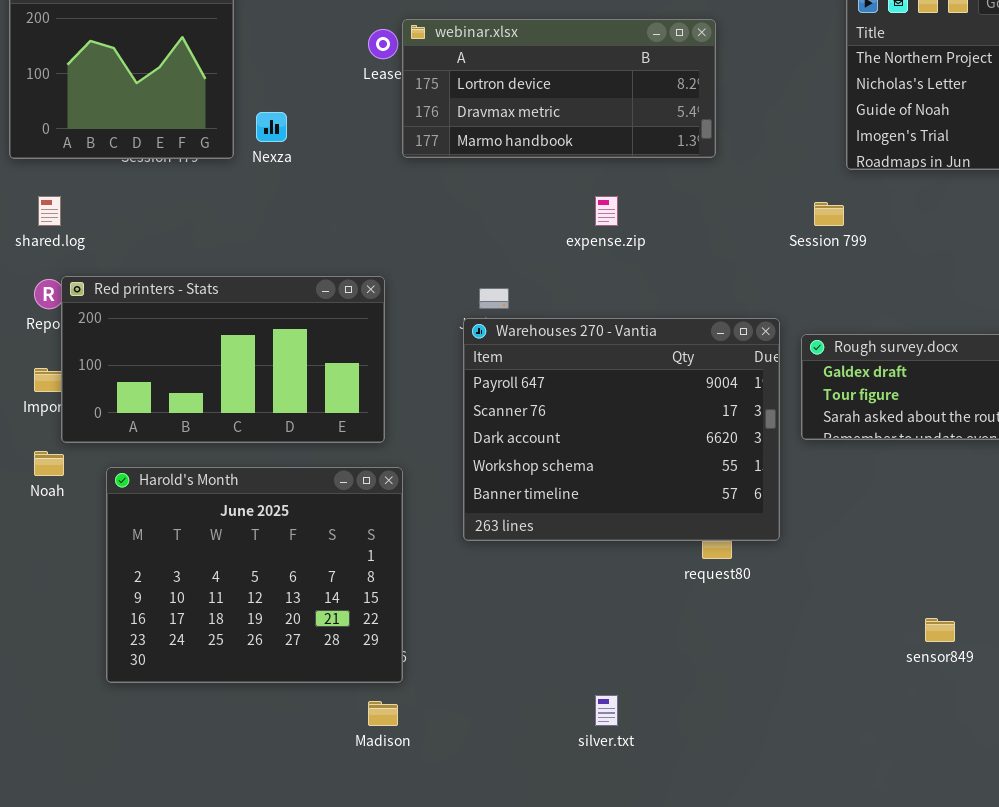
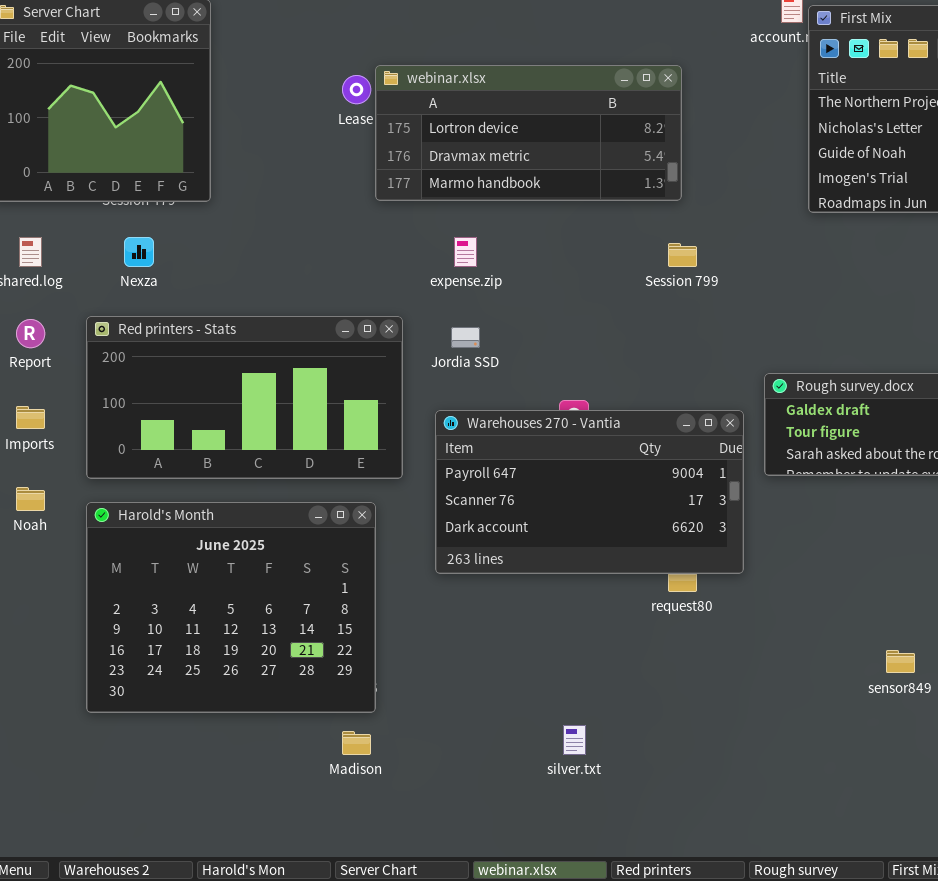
Nexza: [256,112,287,142] -> [124,237,154,267], moved
expense.zip: [595,196,618,226] -> [454,237,477,267], moved
Session 799: [814,202,844,226] -> [668,243,697,267], moved
Red printers - Stats: [61,276,385,443] -> [86,316,403,479], moved
Warehouses 270 - Vantia: [463,318,780,541] -> [435,410,744,574], resized

